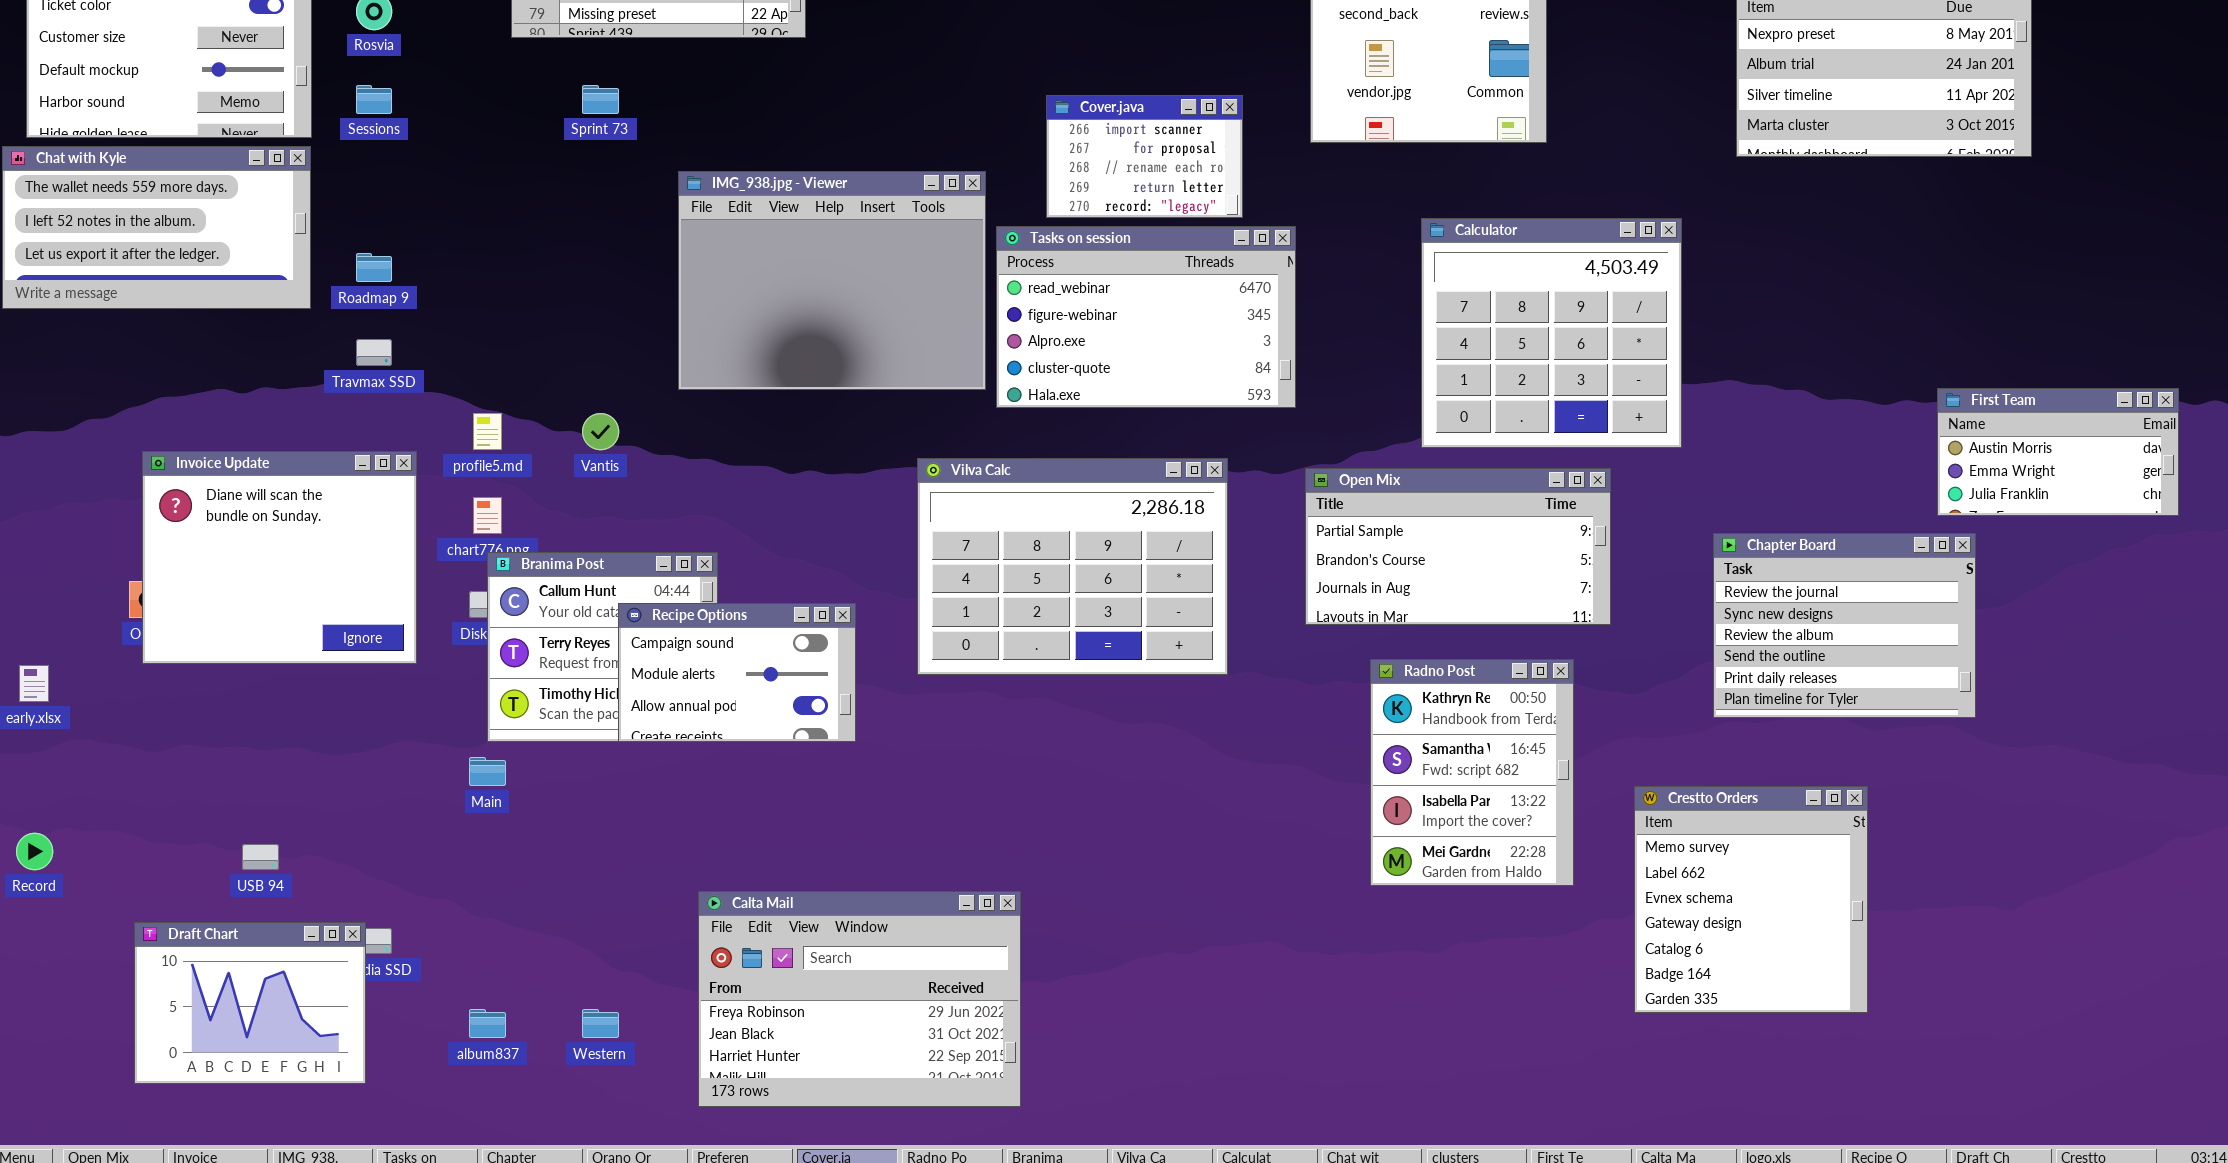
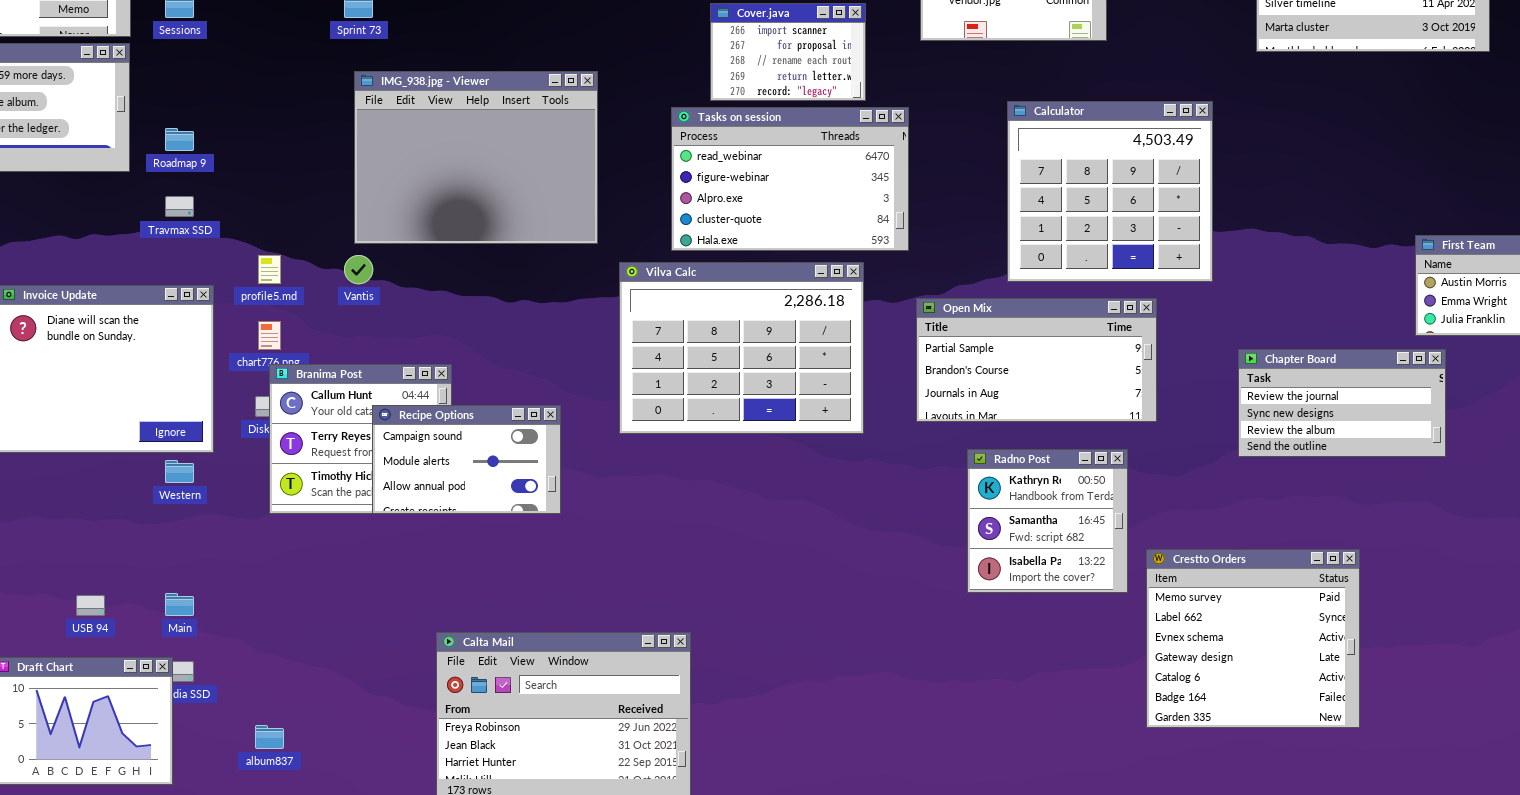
IMG_938.jpg - Viewer: [678,171,986,390] -> [354,71,598,244], moved
Vilva Calc: [917,458,1228,675] -> [619,262,864,434], moved
Chapter Board: [1713,533,1976,718] -> [1238,349,1446,457], resized
Radno Post: [1370,659,1574,886] -> [967,449,1128,593], resized
Main: [469,757,506,786] -> [165,593,194,616], moved
Crestto Orders: [1634,786,1868,1013] -> [1146,549,1360,728], resized
Western: [582,1009,619,1038] -> [165,460,194,483], moved

